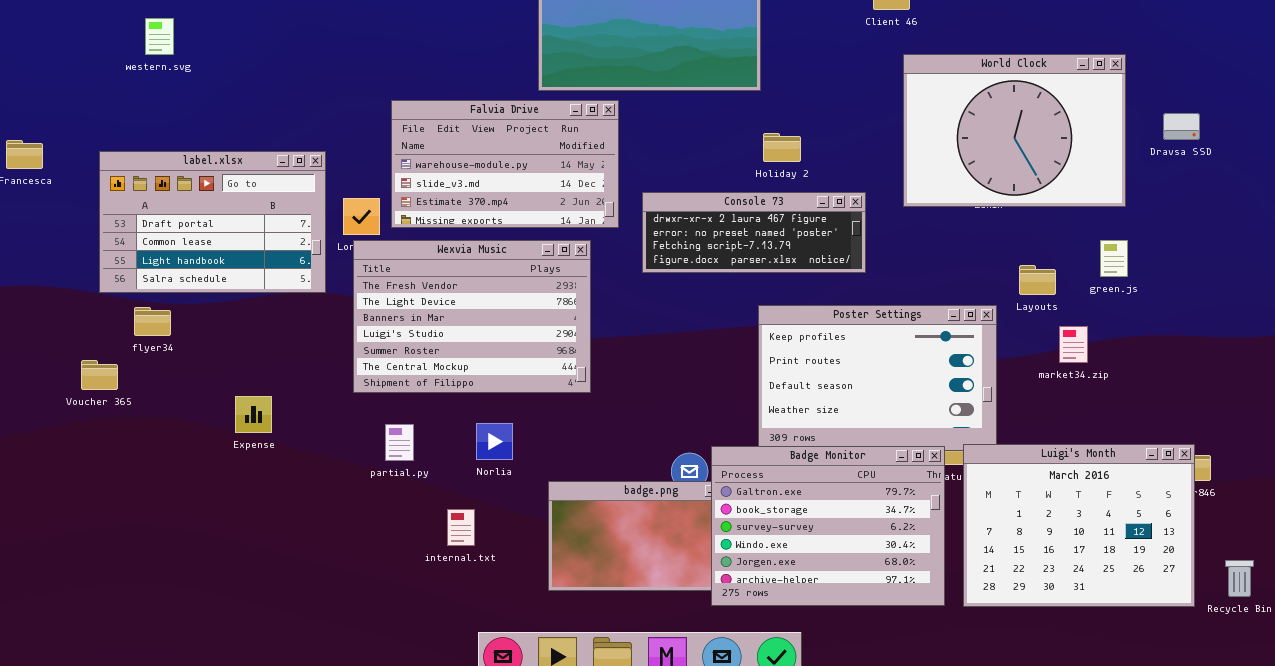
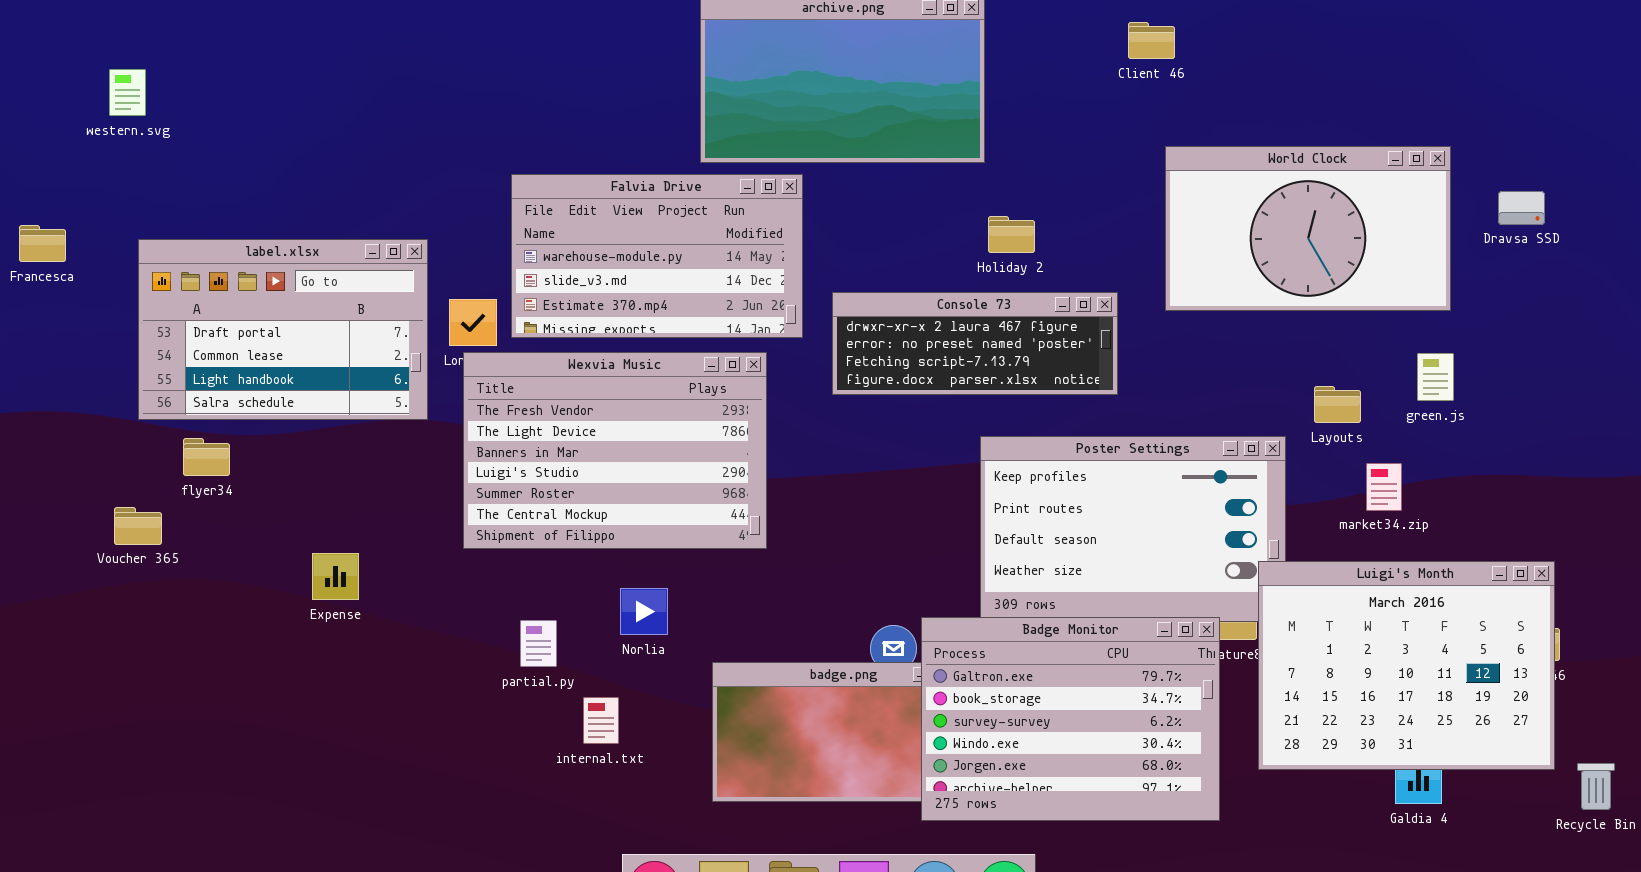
western.svg: [145,18,174,55] -> [109,69,146,116], moved
World Clock: [903,54,1126,207] -> [1165,146,1451,311], resized
partial.py: [385,424,414,461] -> [520,620,557,667], moved
Luigi's Month: [963,444,1195,607] -> [1258,561,1555,770], moved

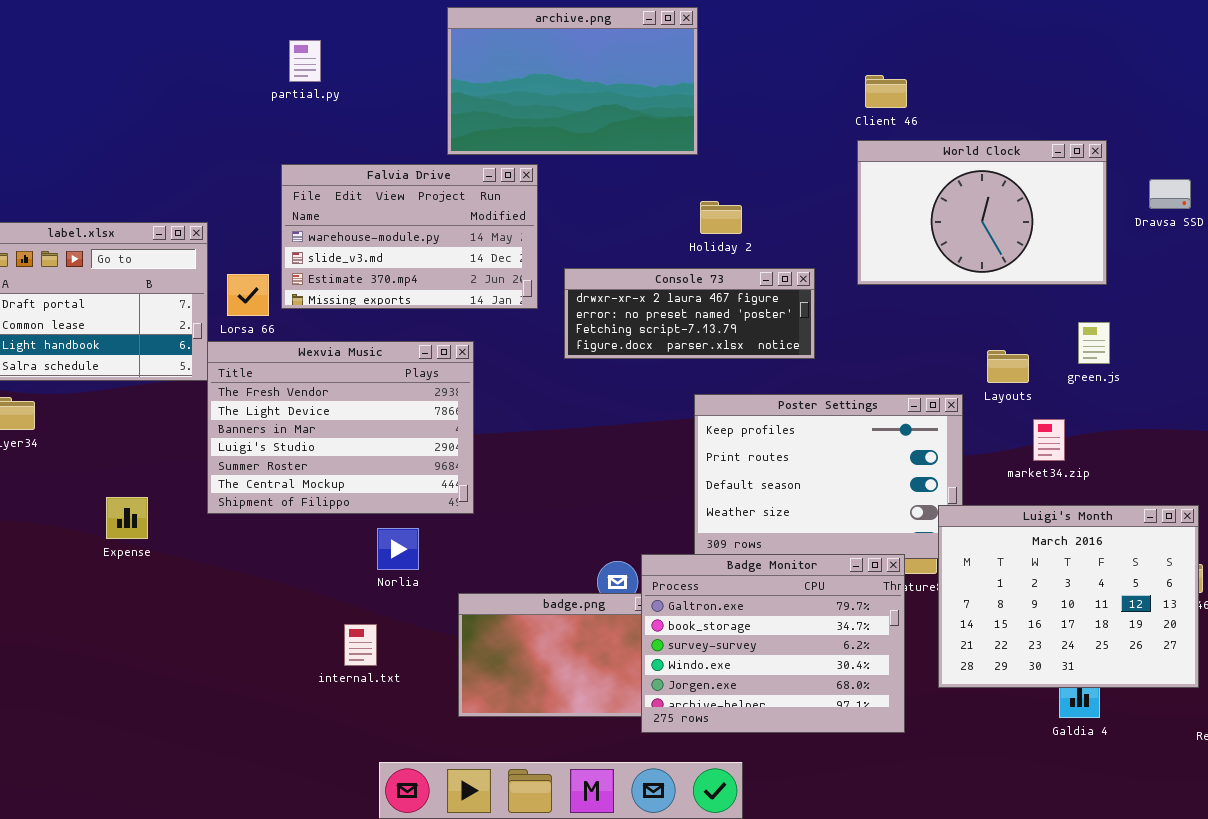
Client 46: [1128,22,1175,59] -> [865,75,907,108], moved
Wexvia Music: [463,352,767,549] -> [207,341,474,514], moved
partial.py: [520,620,557,667] -> [289,40,321,82], moved

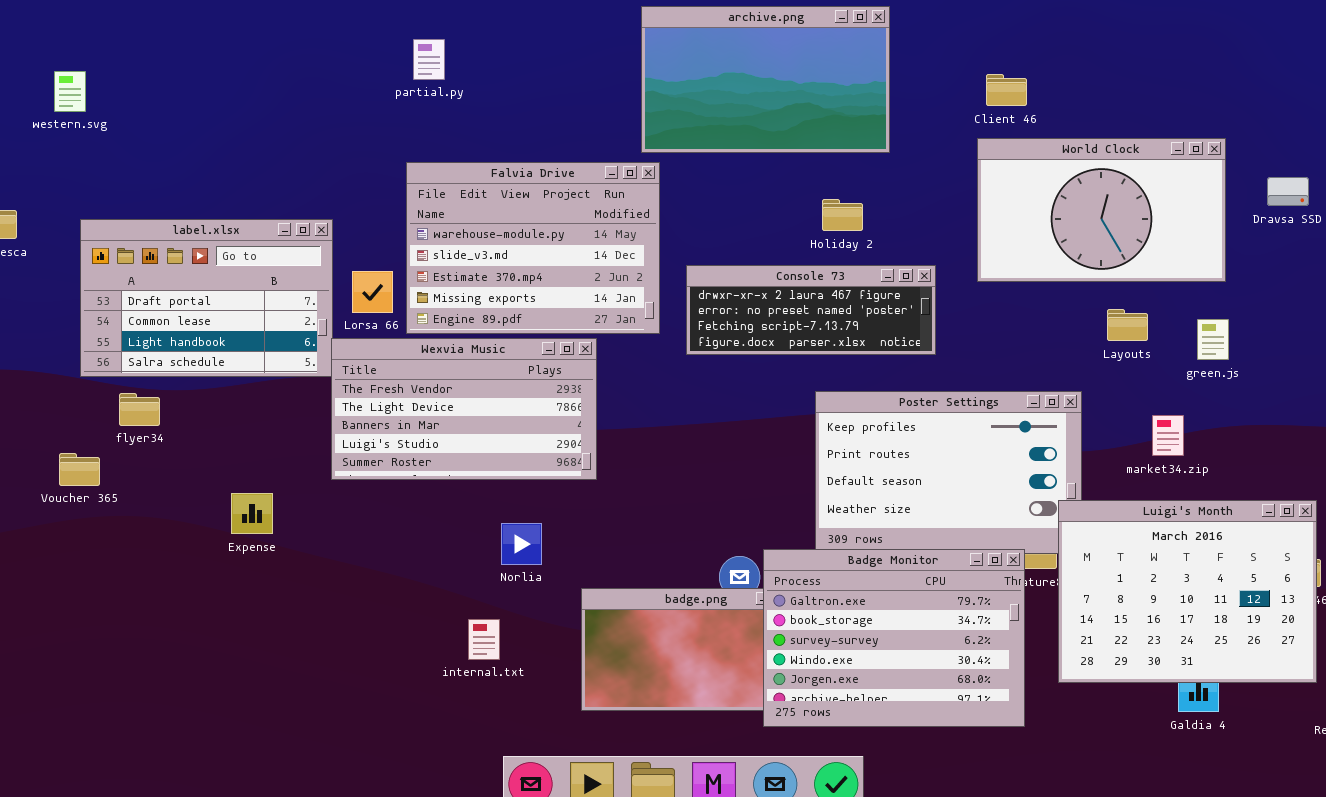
archive.png: [447,7,698,155] -> [641,6,890,153], moved
Falvia Drive: [281,164,538,309] -> [406,162,660,334], resized
Wexvia Music: [207,341,474,514] -> [331,338,597,480], resized
Layouts: [987,350,1029,383] -> [1107,309,1148,341], moved

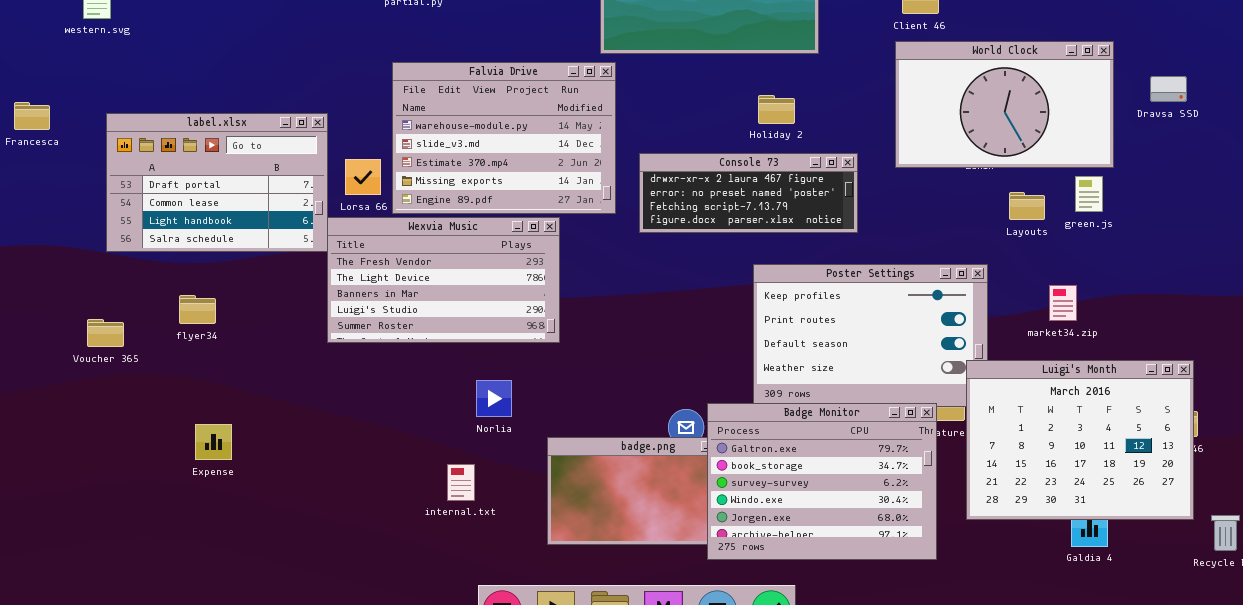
green.js: [1197,319,1229,360] -> [1075,176,1103,212], moved
flyer34: [119,393,160,426] -> [179,295,216,324], moved
Expense: [231,493,273,534] -> [195,424,232,460], moved

